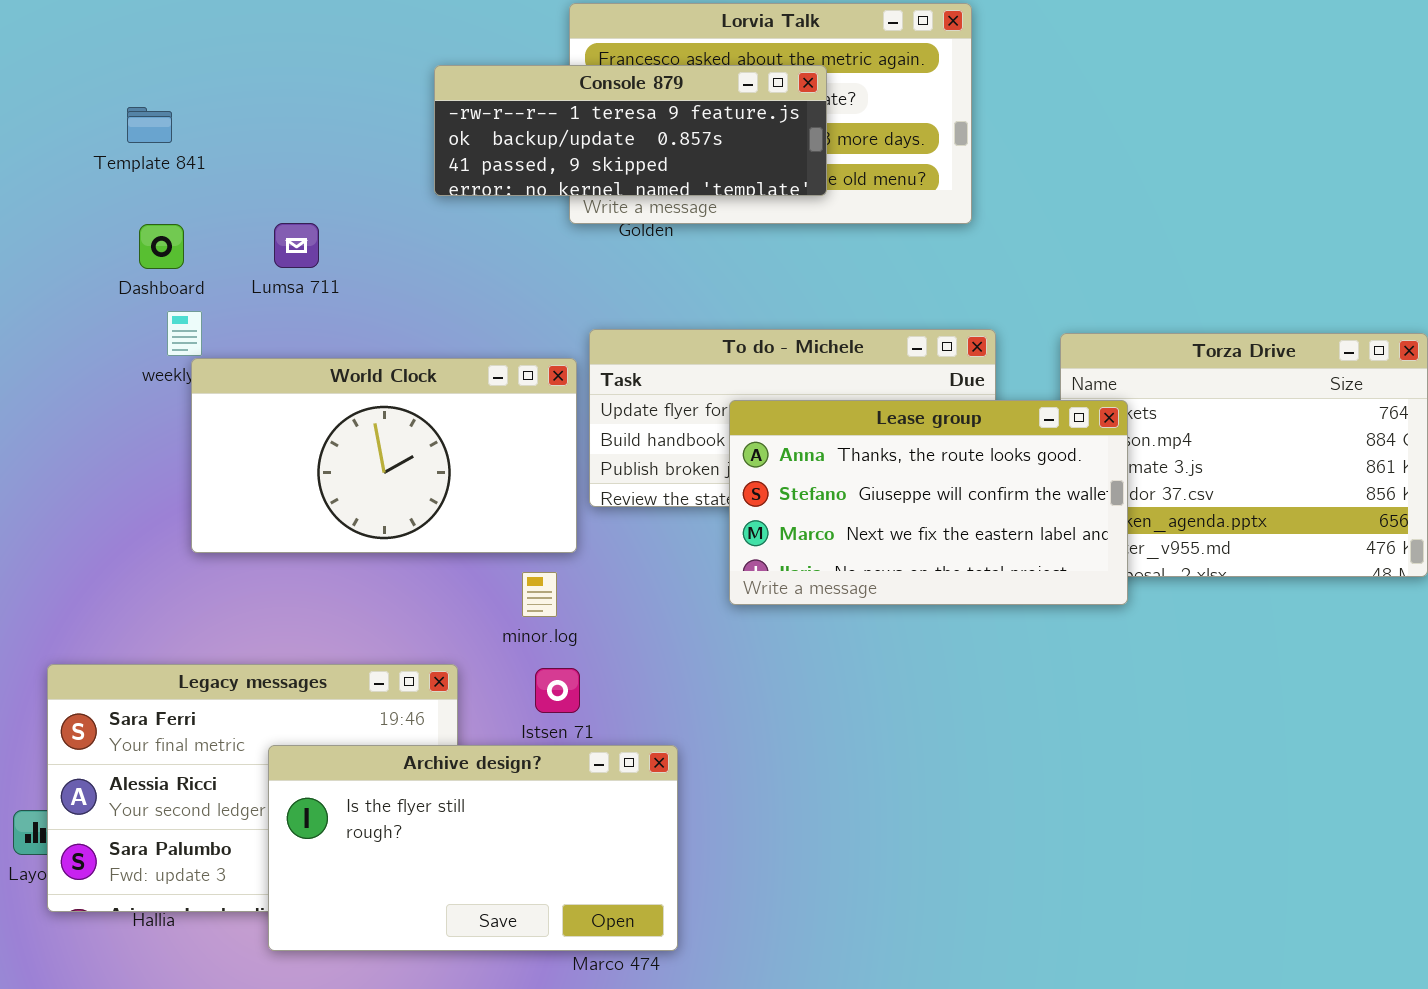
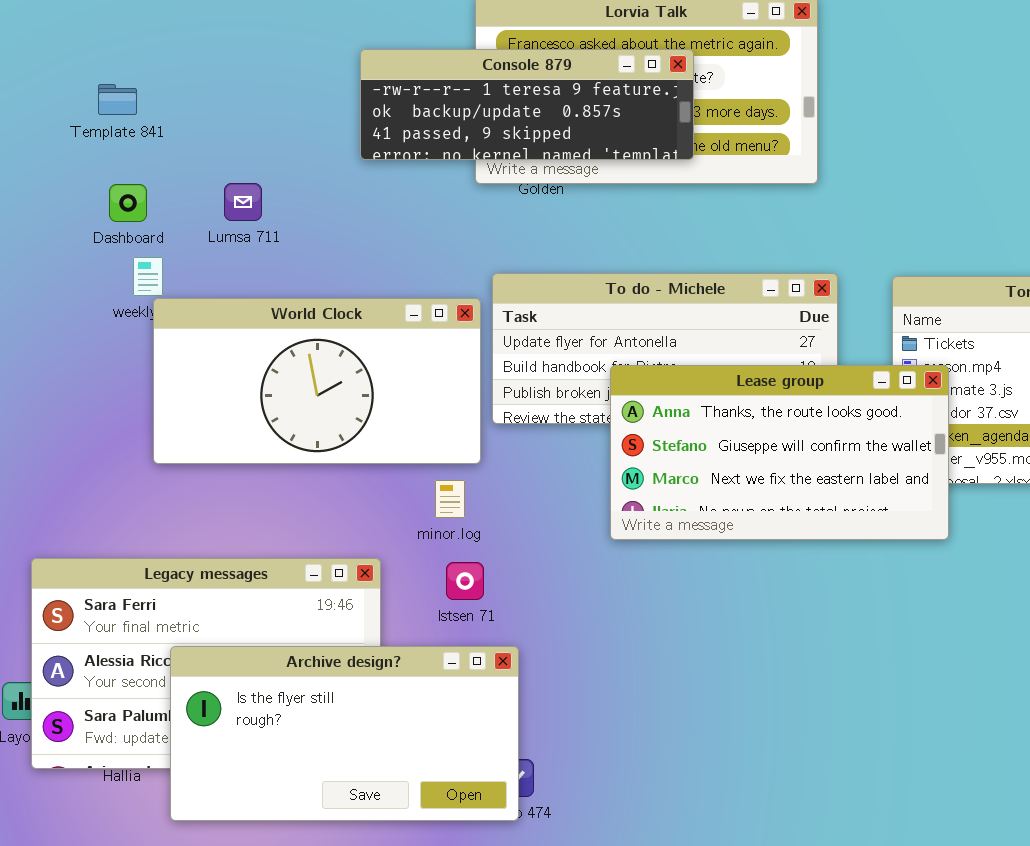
Lease group: [729,400,1128,605] -> [610,365,949,540], moved
Archive design?: [268,745,678,951] -> [170,646,519,821], moved

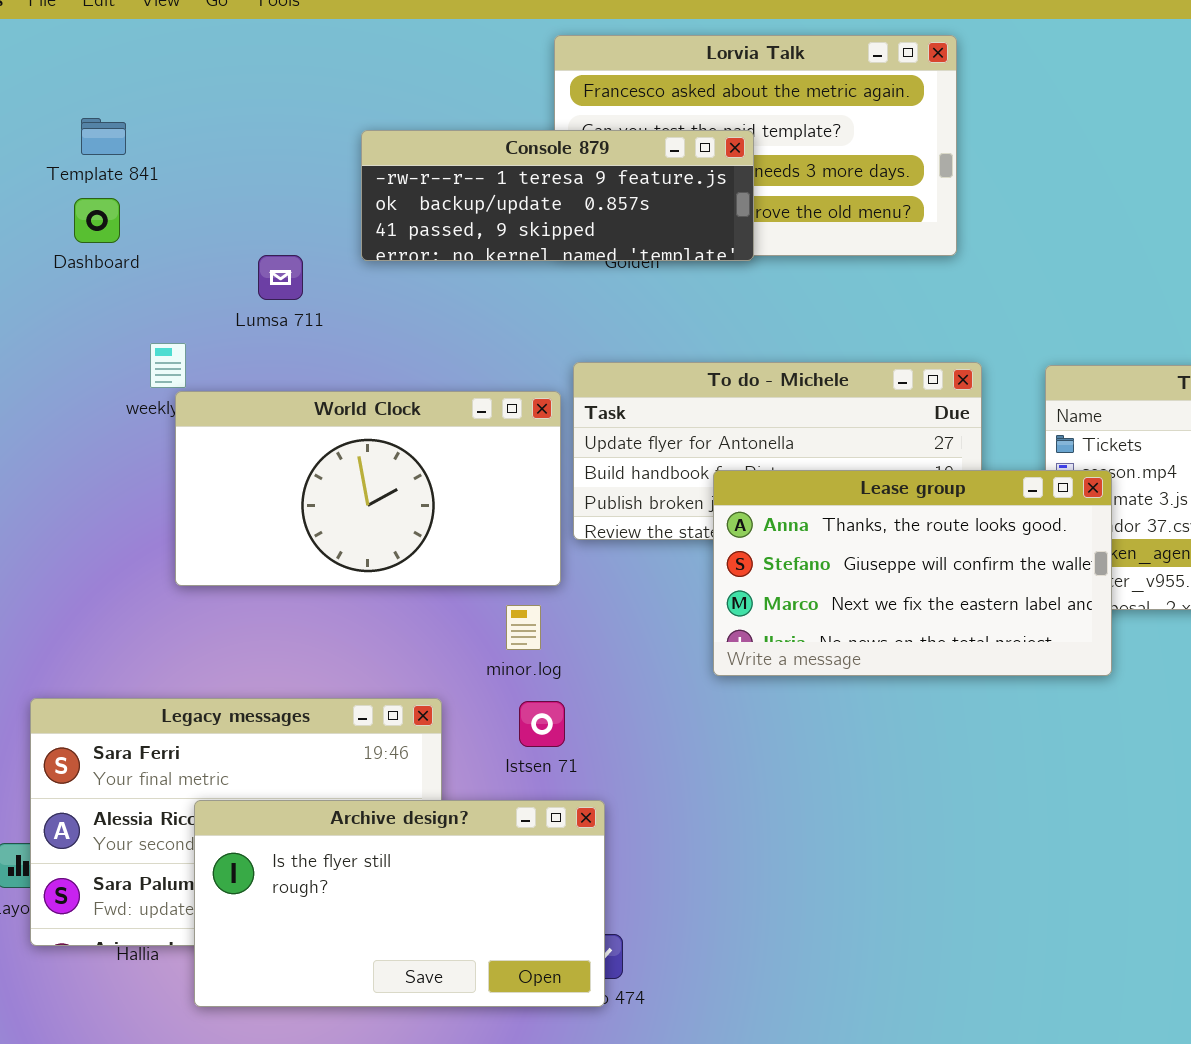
Console 879: [360,49,694,160] -> [361,130,754,261], moved
Template 841: [98,84,137,115] -> [81,118,126,155], moved
Dashboard: [109,184,147,222] -> [74,198,120,243], moved

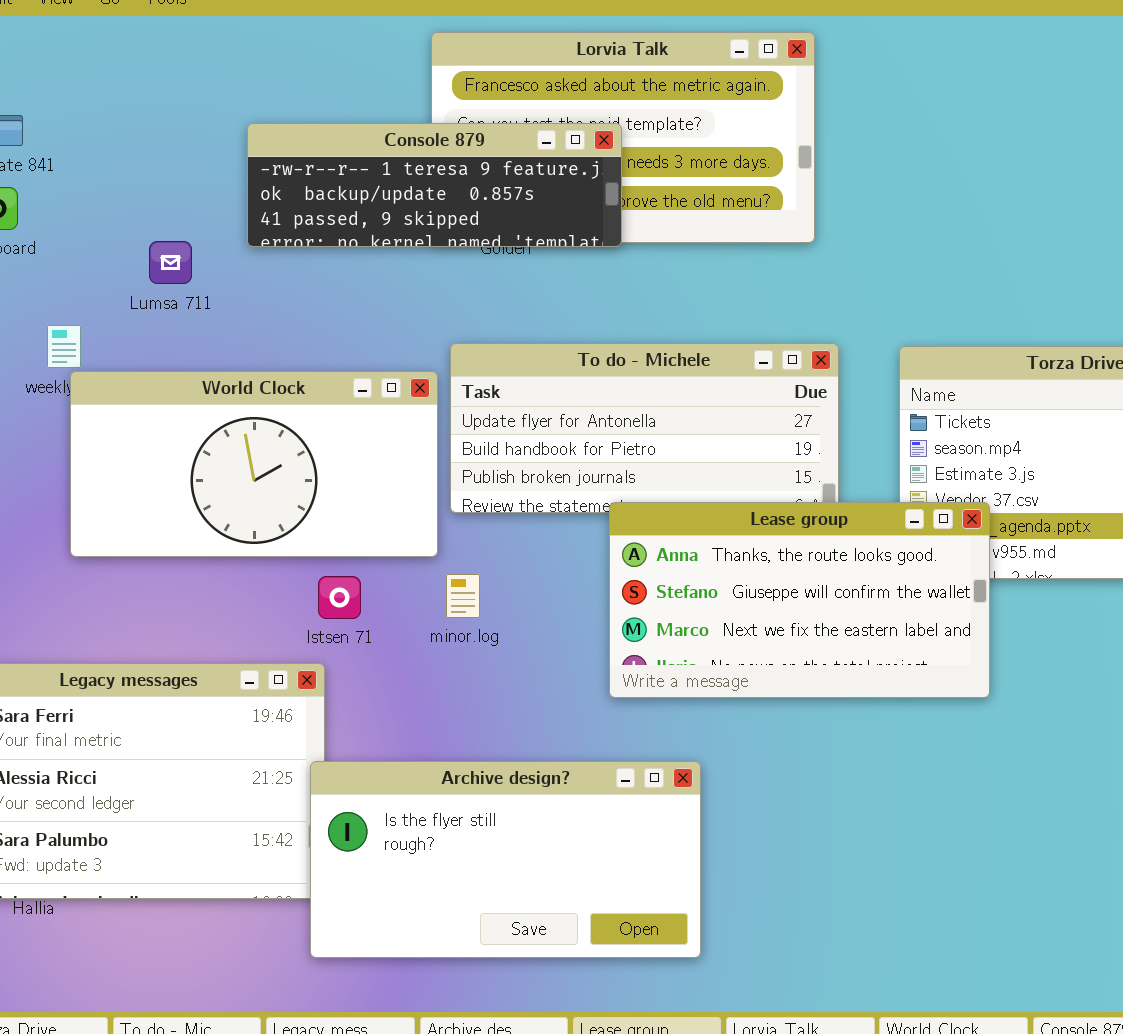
Lease group: [713,470,1112,676] -> [609,502,990,698], moved
minor.log: [506,605,541,650] -> [446,574,480,618], moved
Istsen 71: [519,701,565,747] -> [318,576,361,619], moved
Archive design?: [194,800,605,1007] -> [310,761,701,958], moved

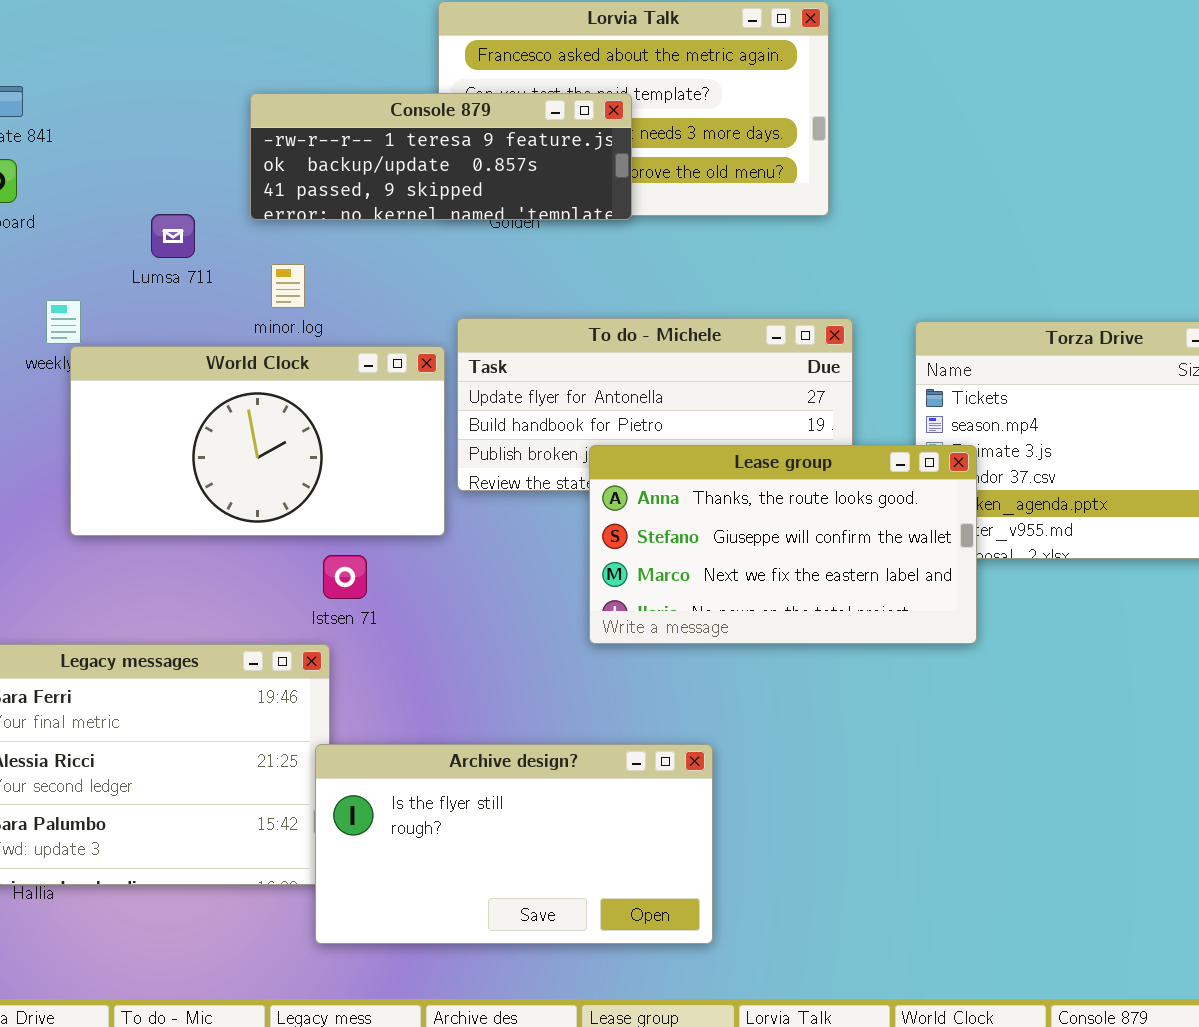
Lease group: [609,502,990,698] -> [589,445,977,644], moved
minor.log: [446,574,480,618] -> [271,264,305,308], moved

